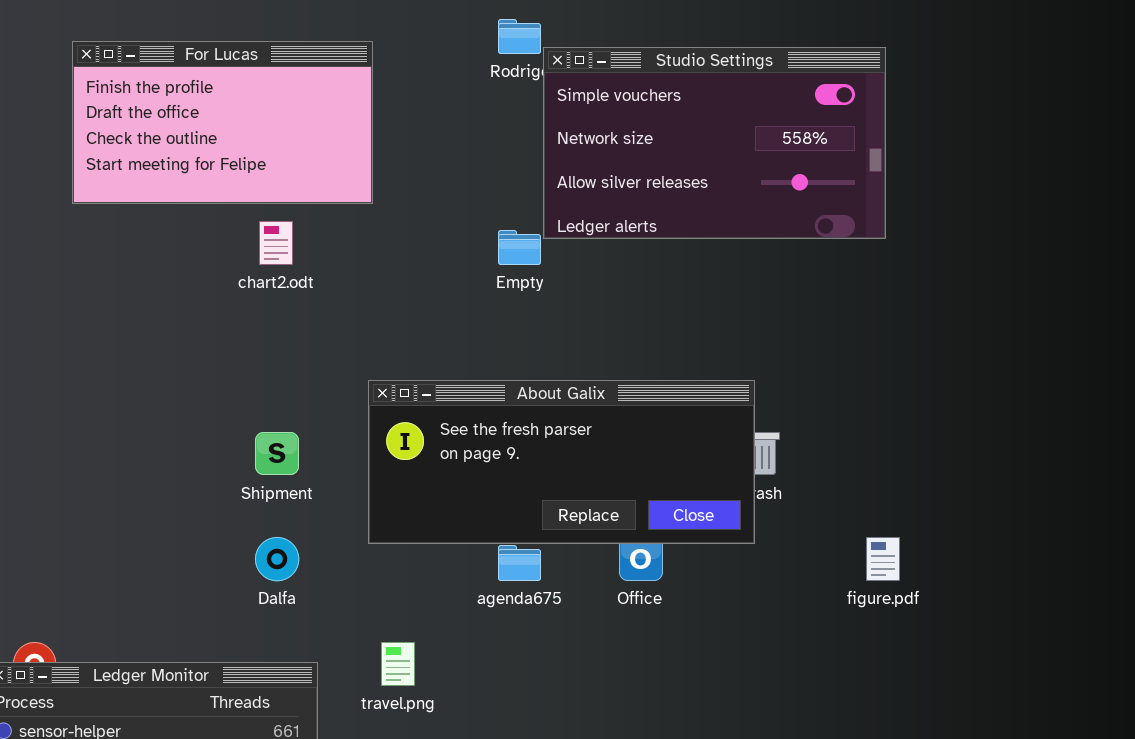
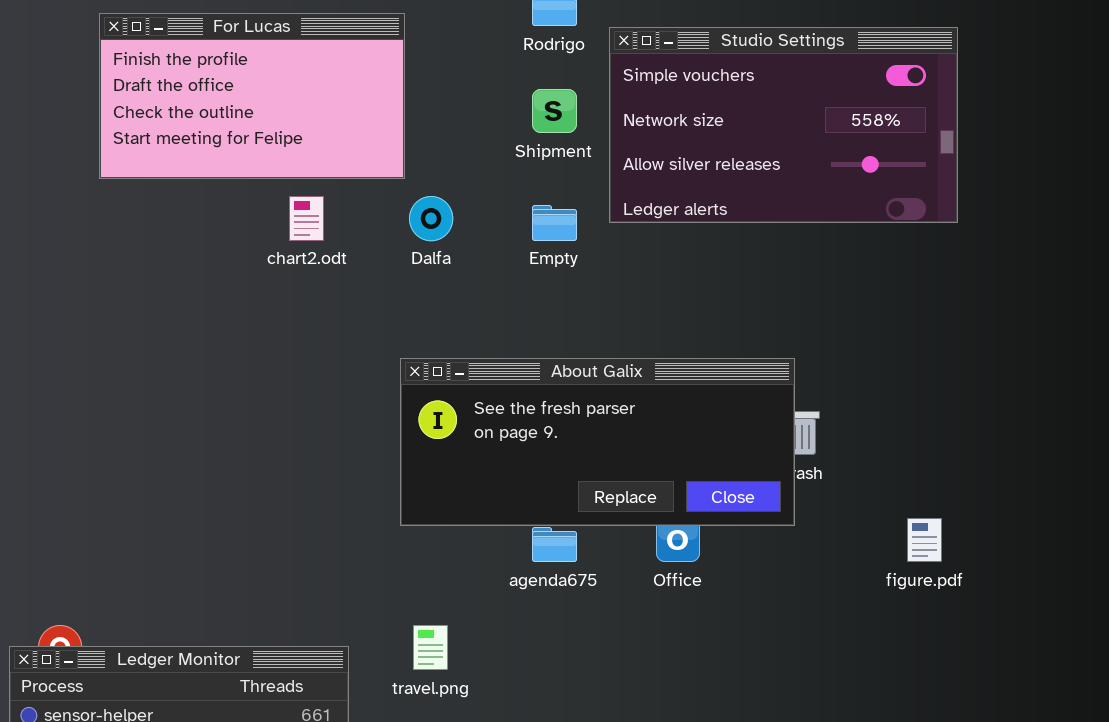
Studio Settings: [543,47,886,239] -> [609,27,958,223], moved
Shipment: [255,432,299,475] -> [532,89,577,133], moved
Dalfa: [255,537,299,581] -> [409,196,453,241], moved

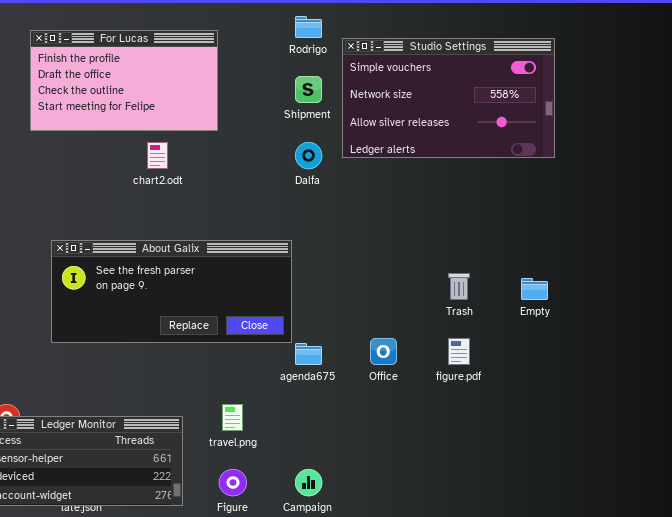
Dalfa: [409,196,453,241] -> [295,142,322,169], moved
Empty: [532,205,577,241] -> [521,278,548,300], moved
About Galix: [400,358,795,526] -> [51,240,292,343], moved
figure.pdf: [907,518,942,562] -> [448,338,470,365], moved

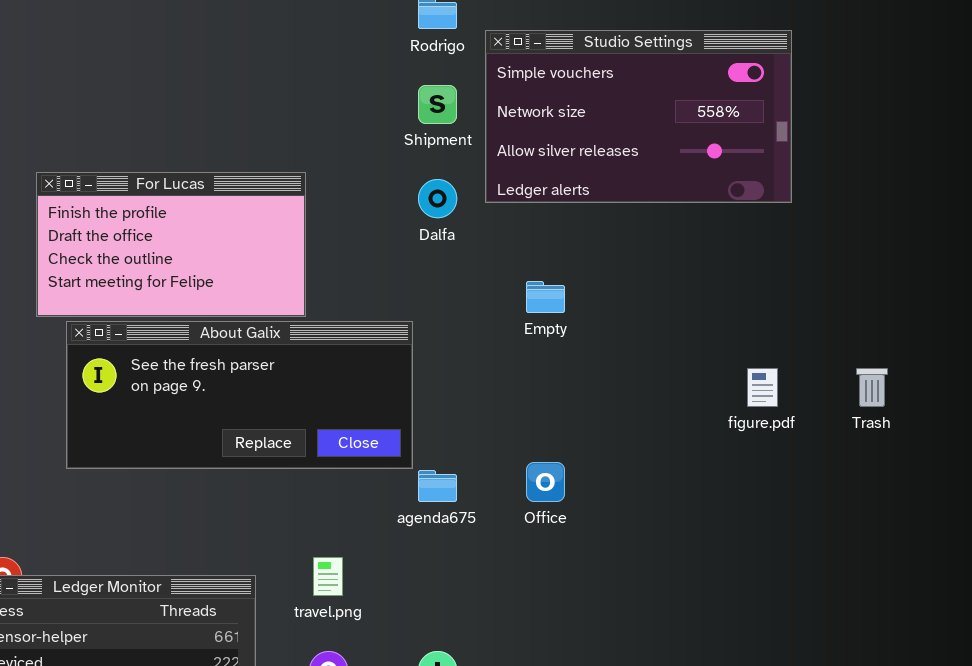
For Lucas: [30,30,218,131] -> [36,172,306,317], moved
Trash: [448,273,470,300] -> [856,368,888,407], moved
Empty: [521,278,548,300] -> [526,281,565,313], moved
figure.pdf: [448,338,470,365] -> [747,368,778,407], moved

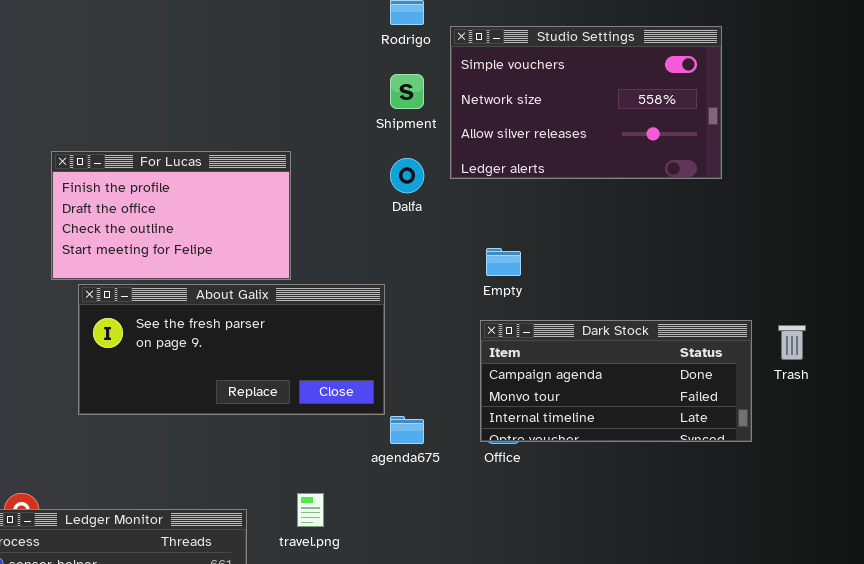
Dark Stock: none -> [480,320,752,442], opened

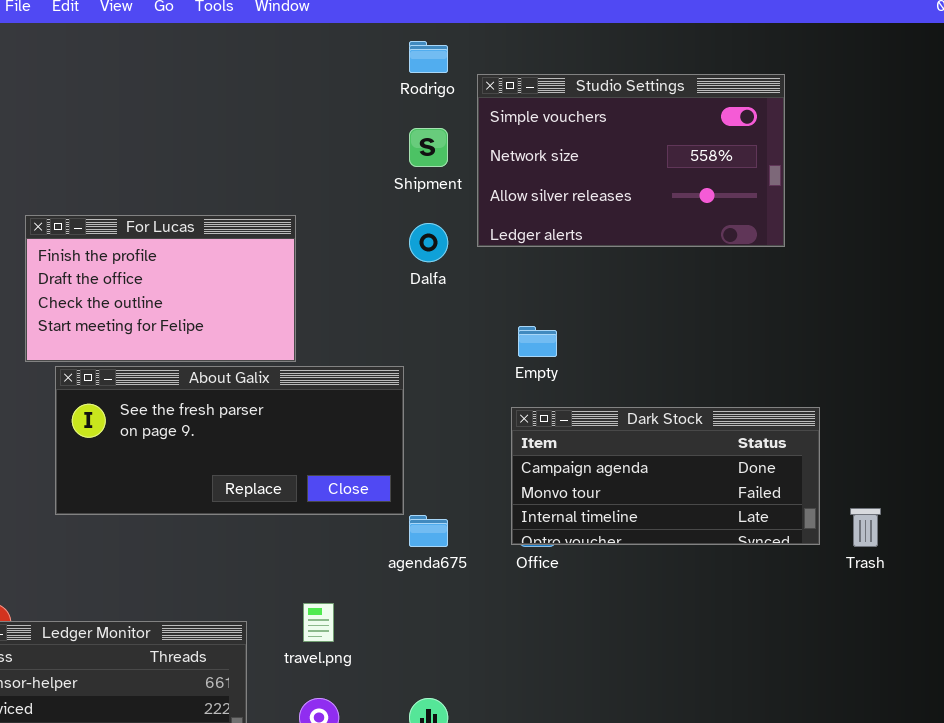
Trash: [778,325,806,360] -> [850,508,881,547], moved

